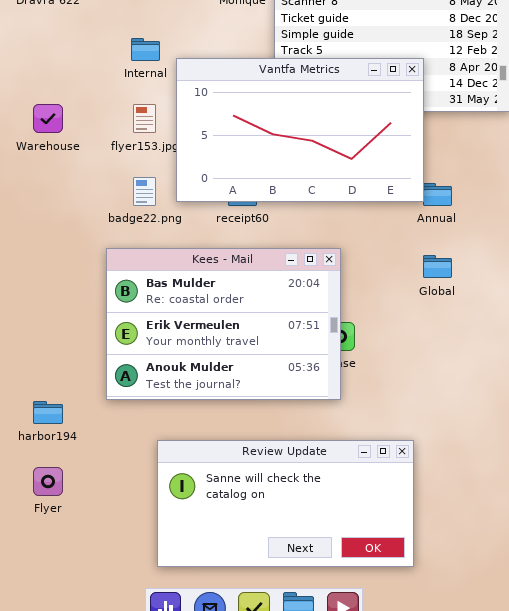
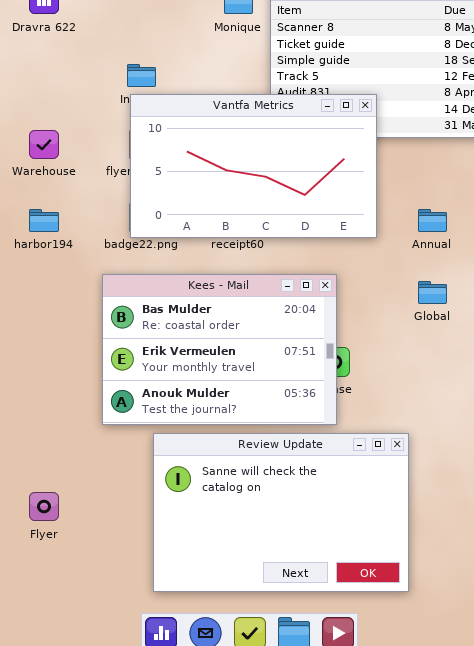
Vantfa Metrics: [176,58,424,202] -> [130,94,377,238], moved
harbor194: [33,401,63,424] -> [29,209,59,232], moved
Review Update: [157,440,414,567] -> [153,433,409,592], resized

